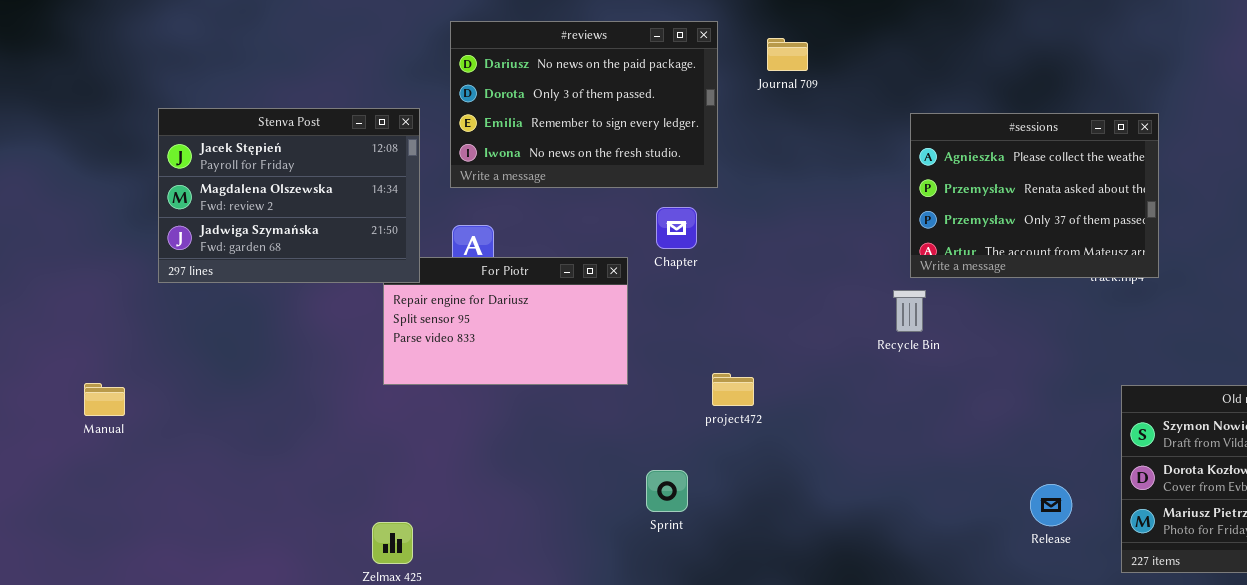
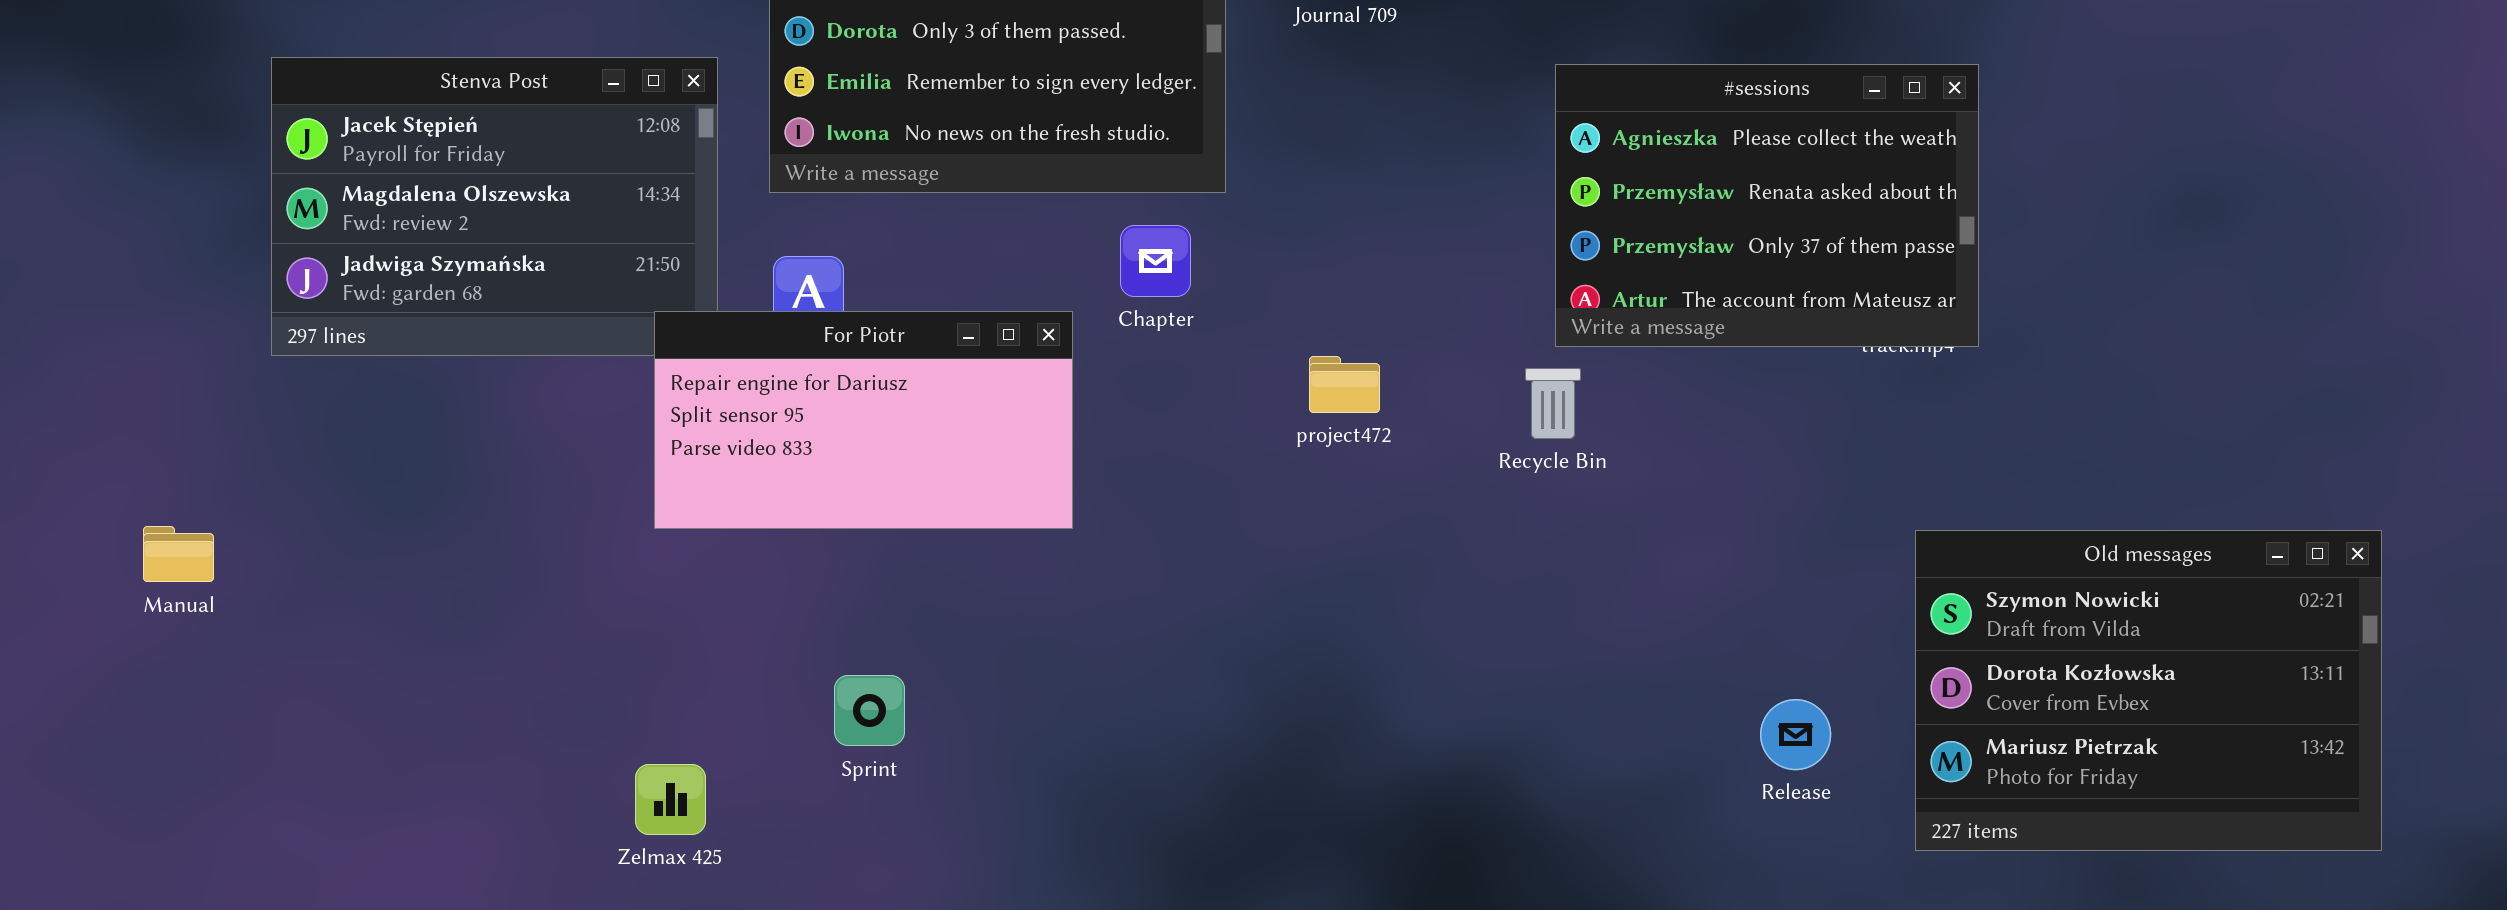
For Piotr: [383,257,628,385] -> [654,311,1073,529], raised
project472: [712,373,754,406] -> [1309,356,1380,413], moved
Sprint: [646,470,688,512] -> [834,675,905,746], moved

